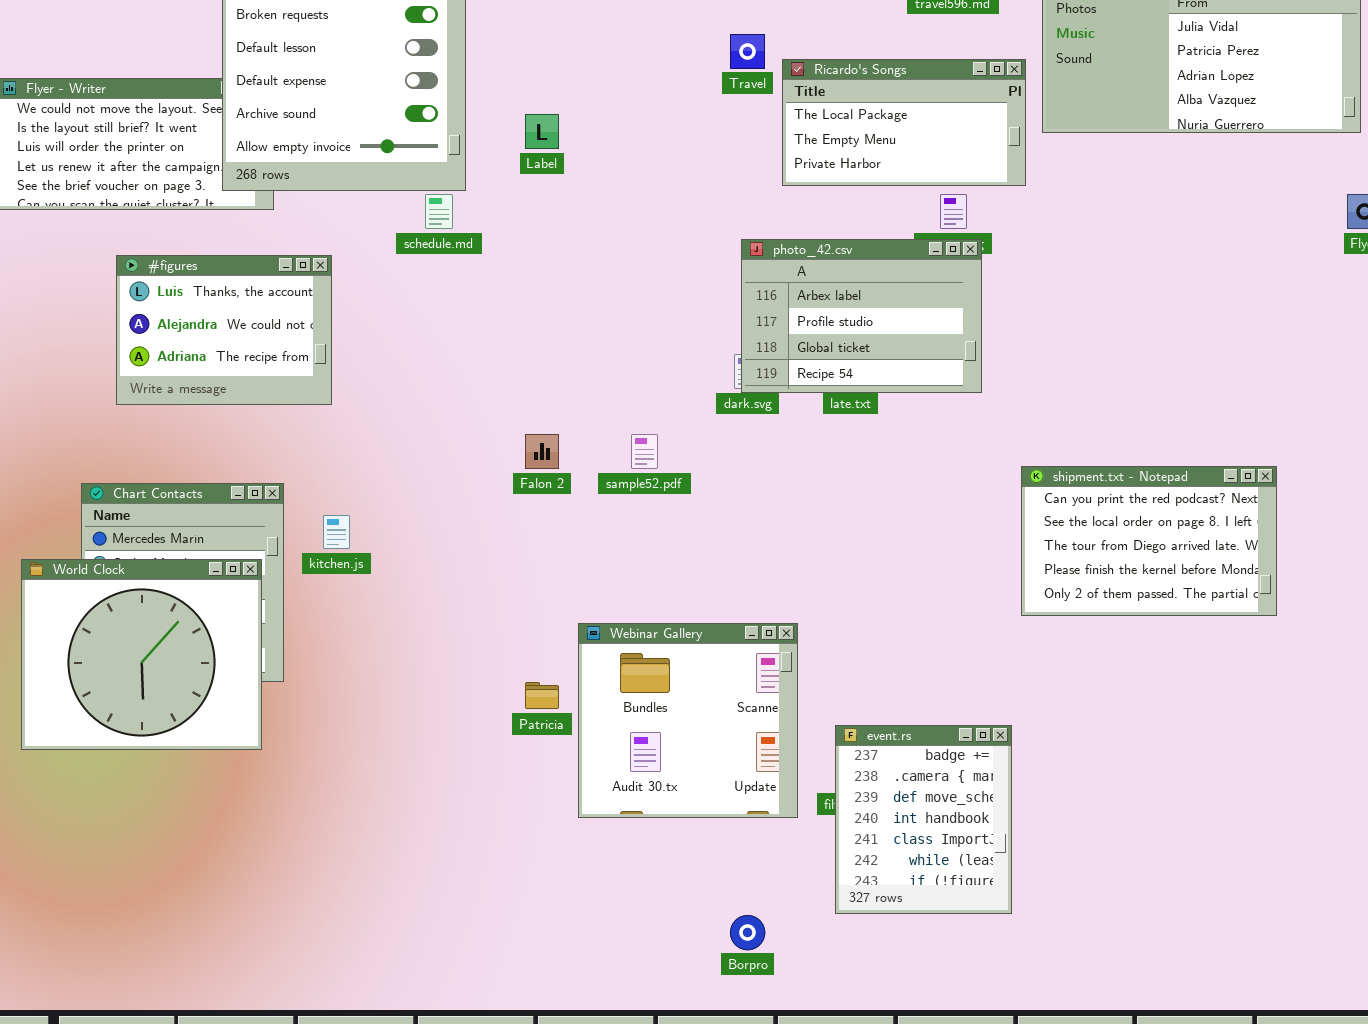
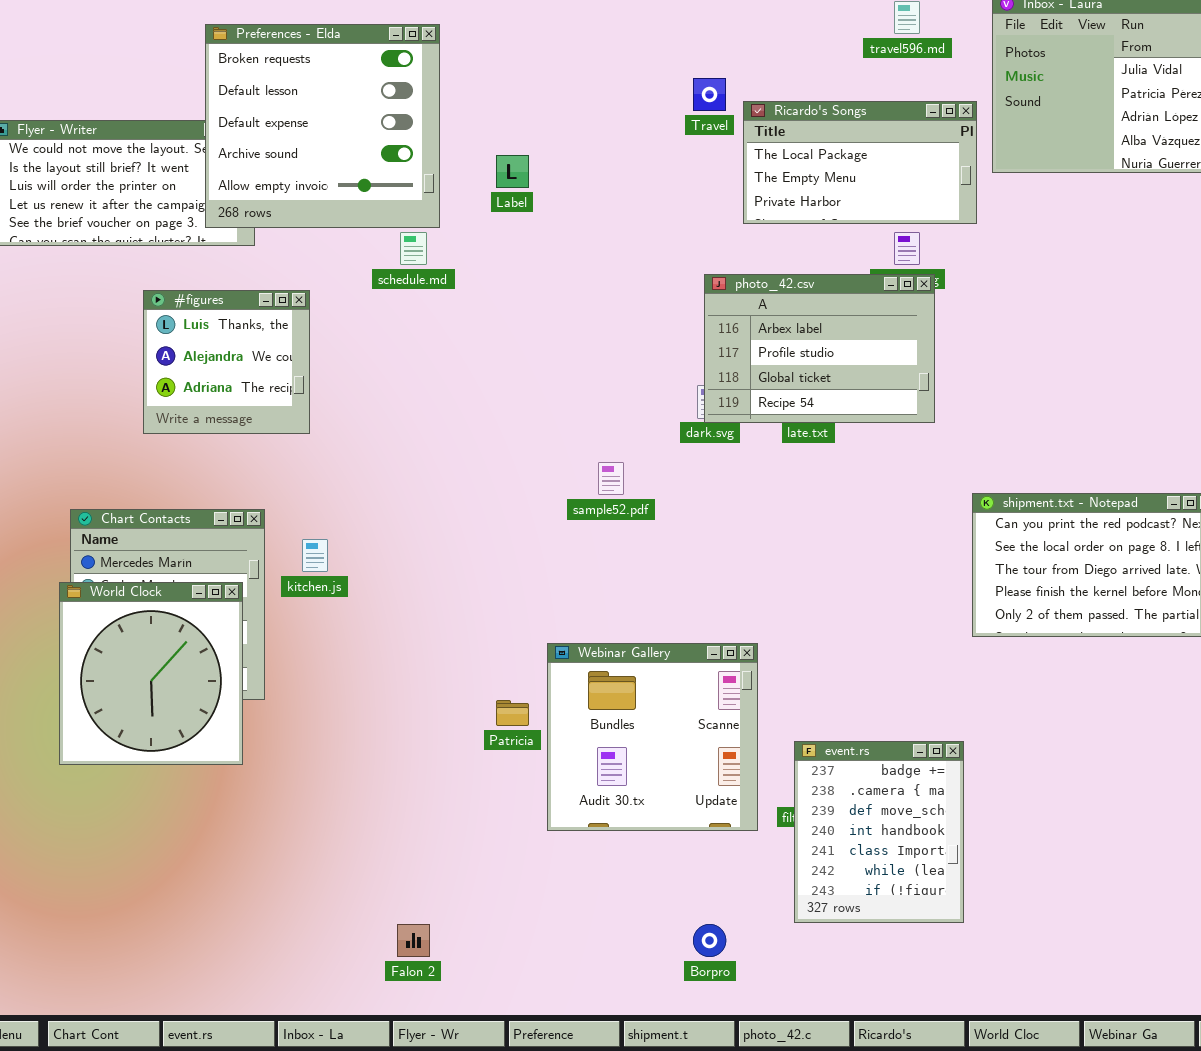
#figures: [116,255,332,405] -> [143,290,310,434], resized
Falon 2: [525,434,559,469] -> [397,924,430,957], moved
World Clock: [21,559,262,750] -> [59,582,243,765], resized

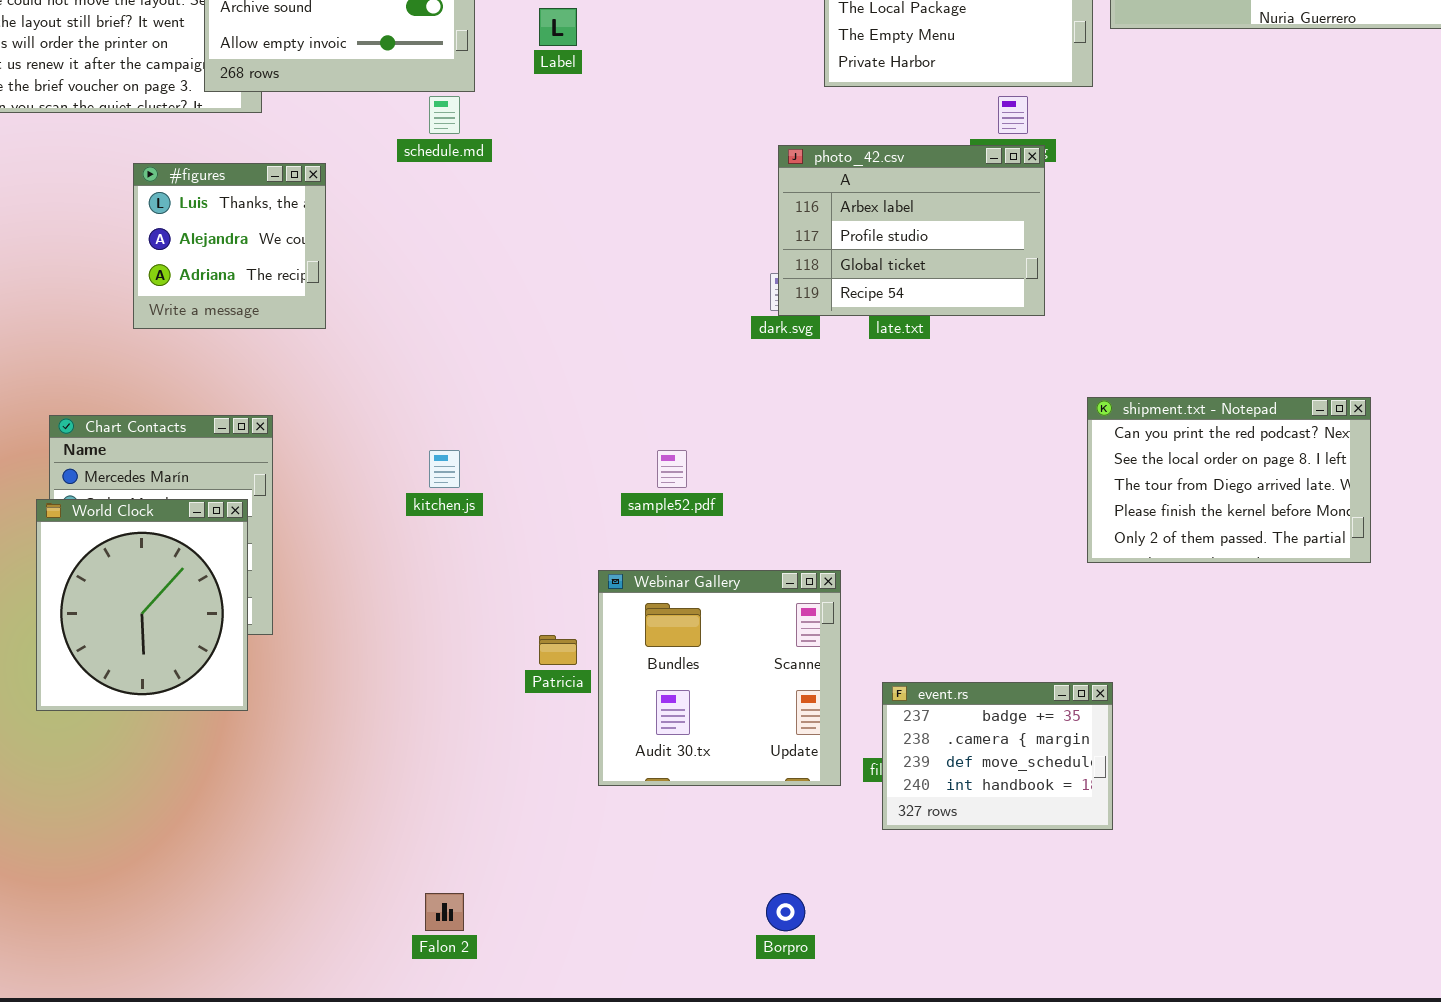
sample52.pdf: [598,462,624,495] -> [657,450,687,488], moved
kitchen.js: [302,539,328,572] -> [429,450,460,488], moved
event.rs: [794,741,964,923] -> [882,682,1113,830], resized

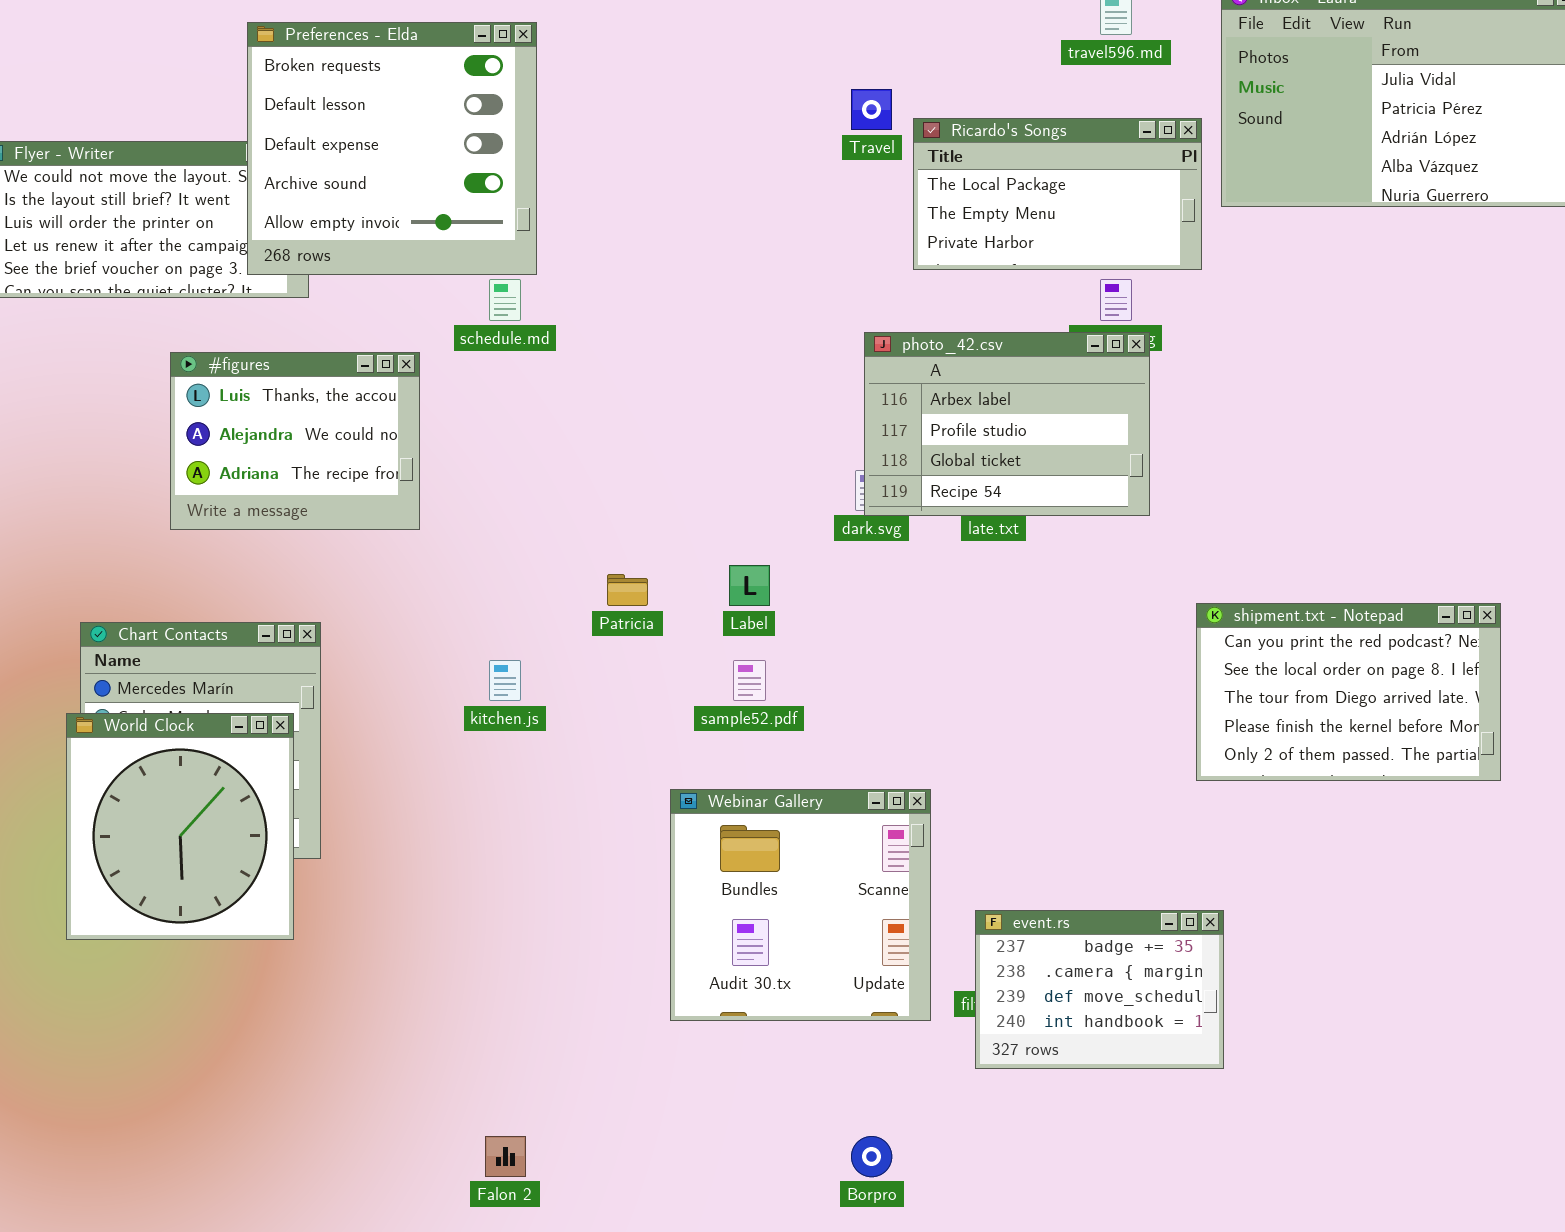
Label: [539,8,577,46] -> [729,565,770,606], moved
#figures: [133,163,326,329] -> [170,352,420,530], resized
Patricia: [539,635,577,665] -> [607,574,648,606], moved

